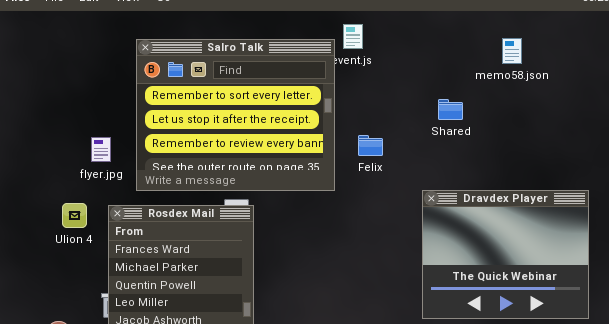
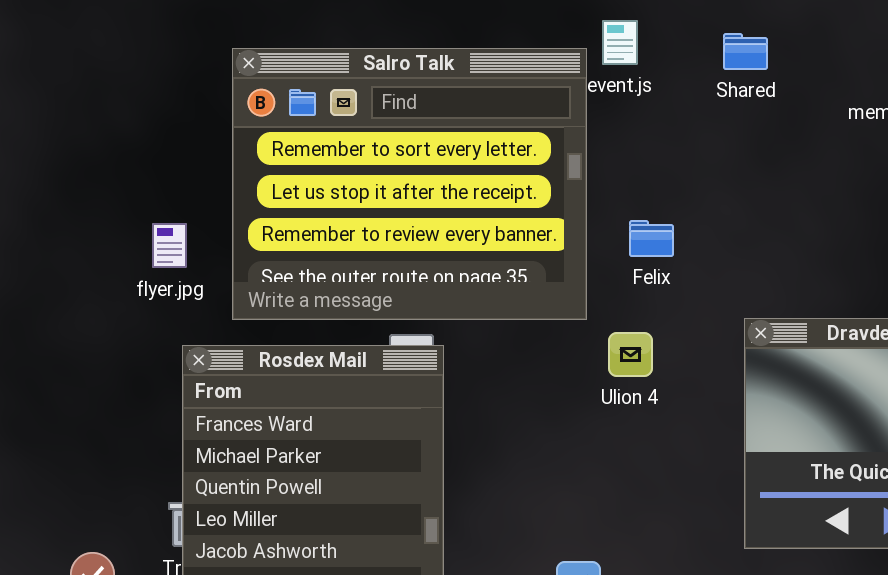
Shared: [438,99,463,120] -> [723,33,768,70], moved
Ulion 4: [62,203,87,228] -> [608,332,653,377], moved

